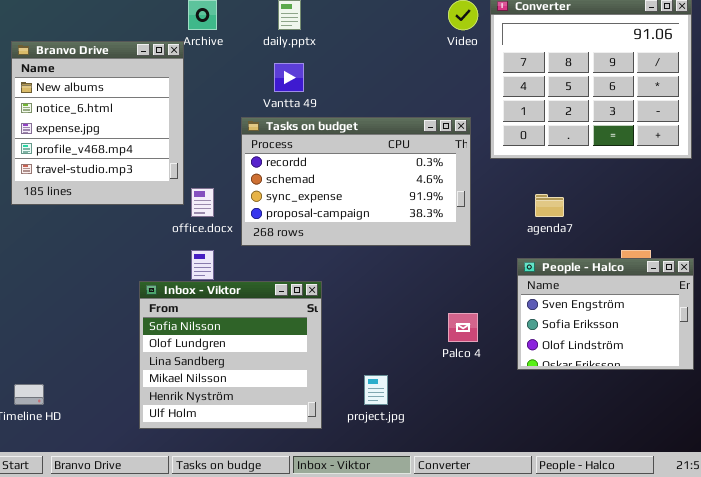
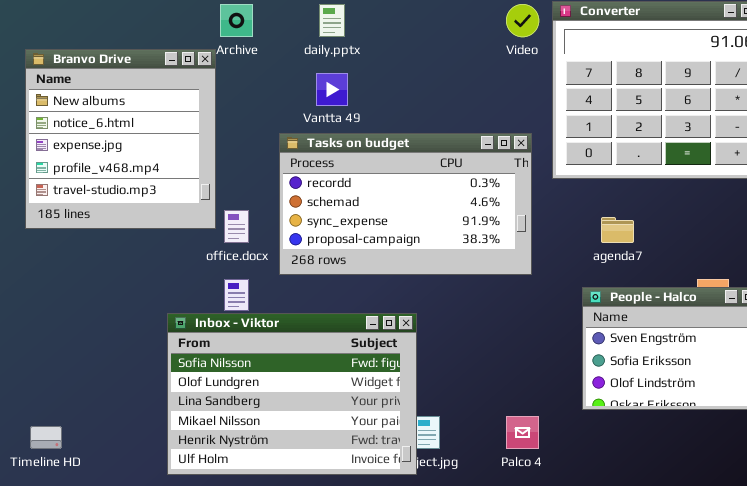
Inbox - Viktor: [139,281,322,429] -> [167,313,417,475], resized
Palco 4: [448,313,478,342] -> [506,416,539,449], moved

